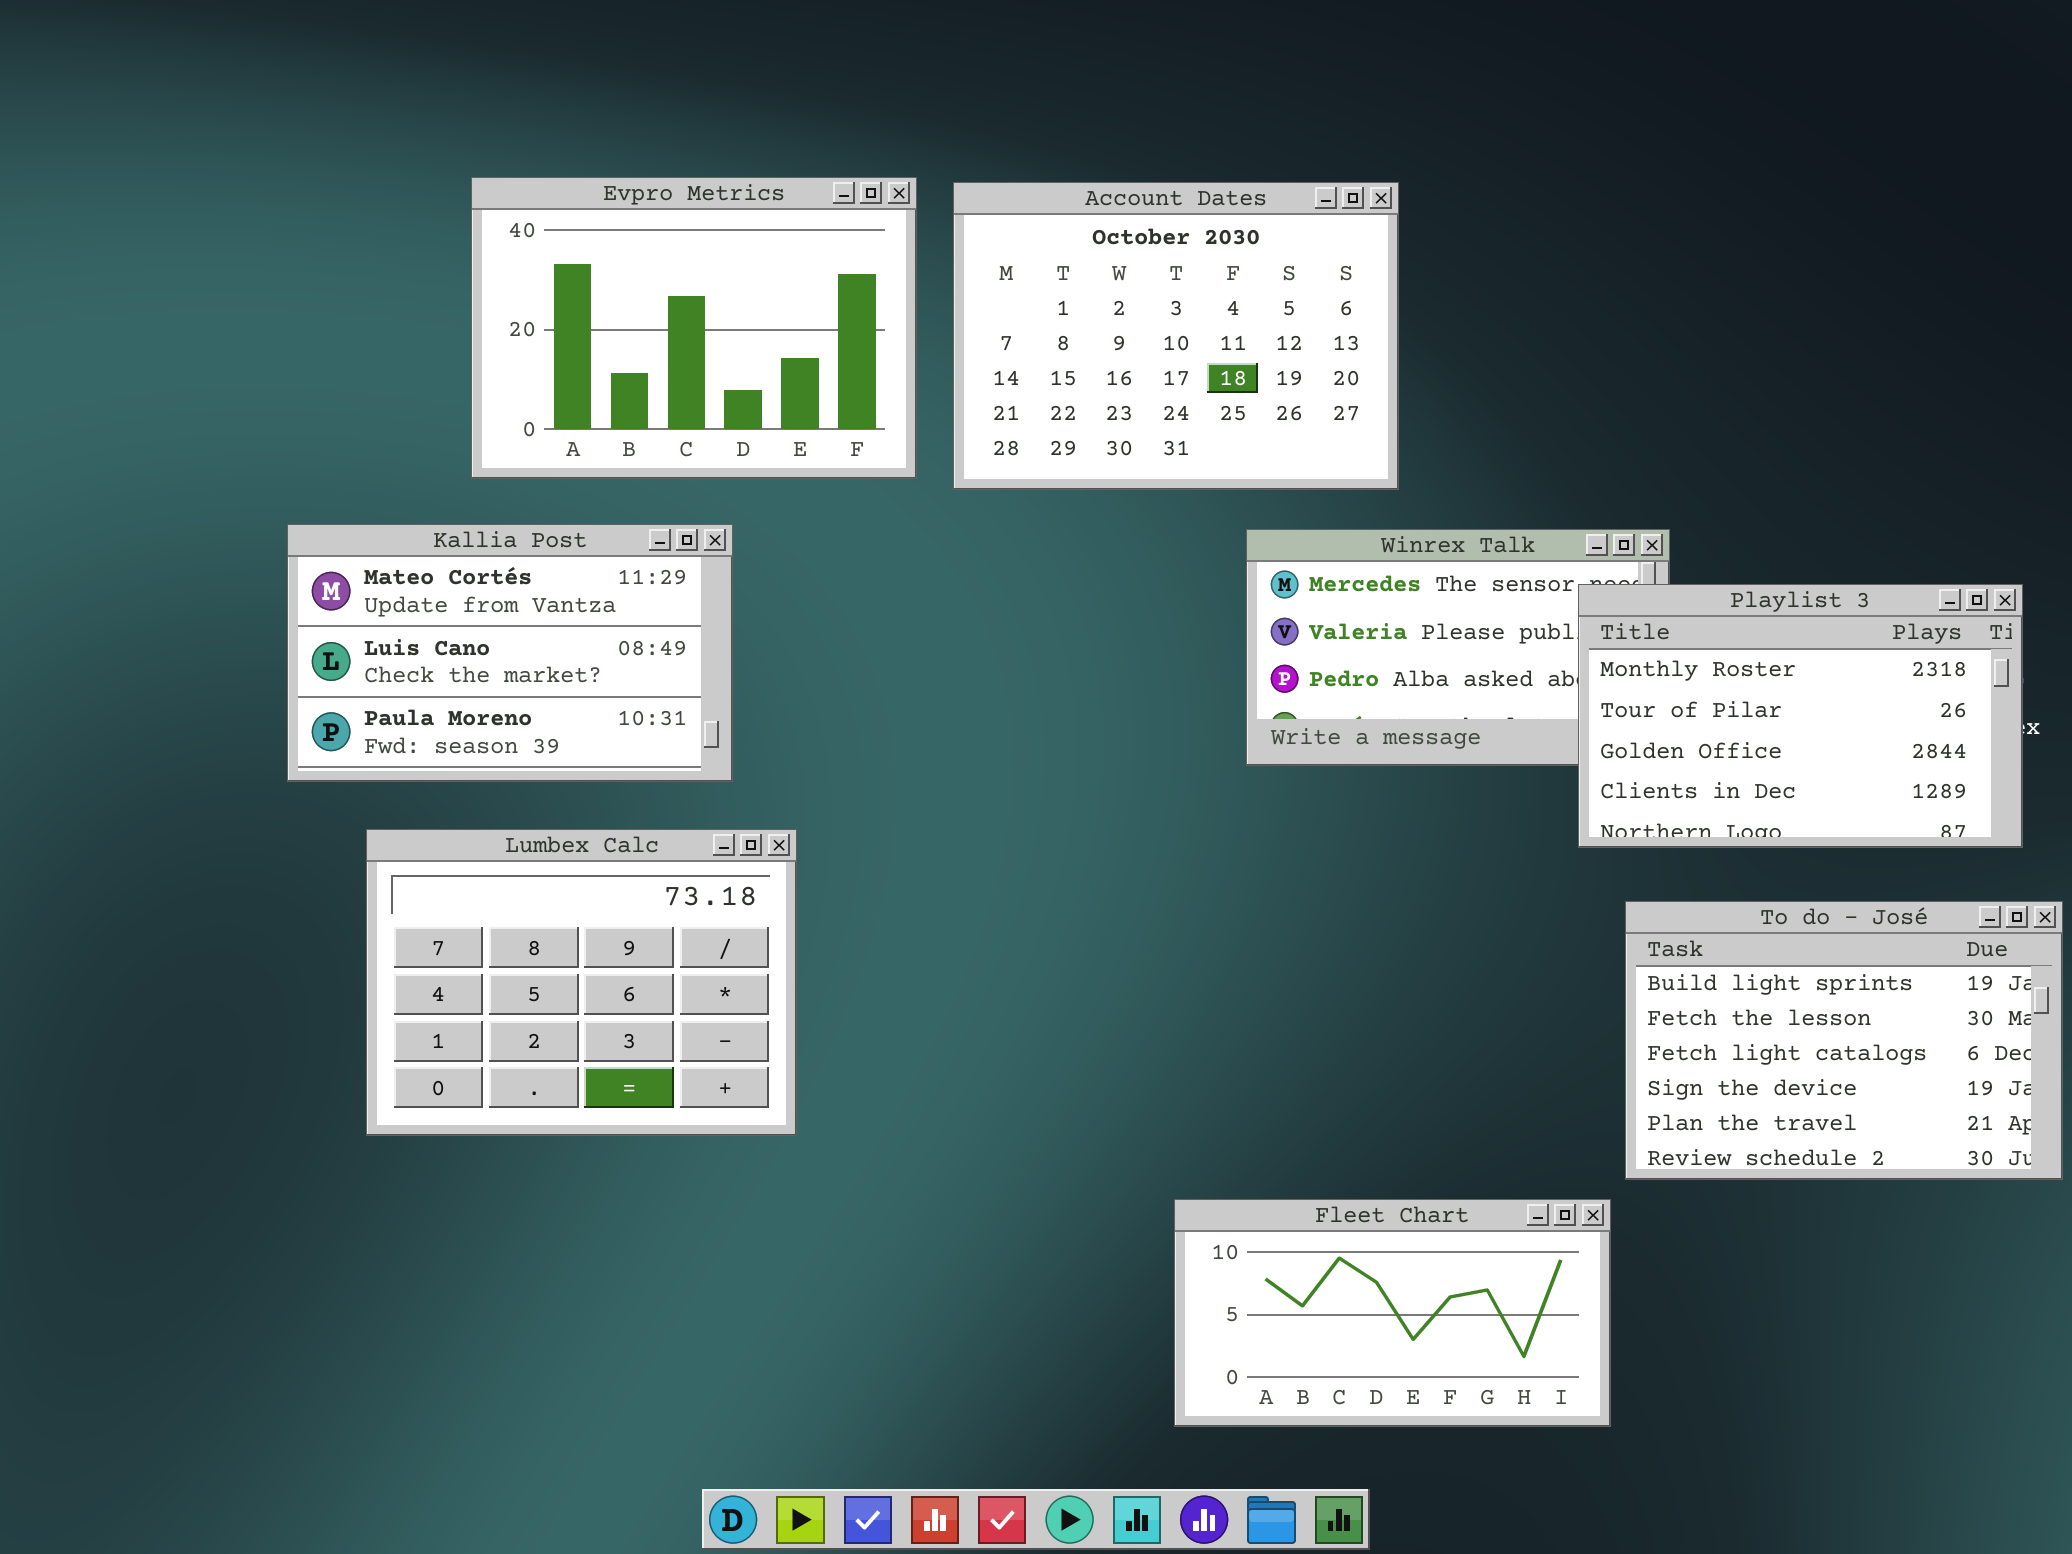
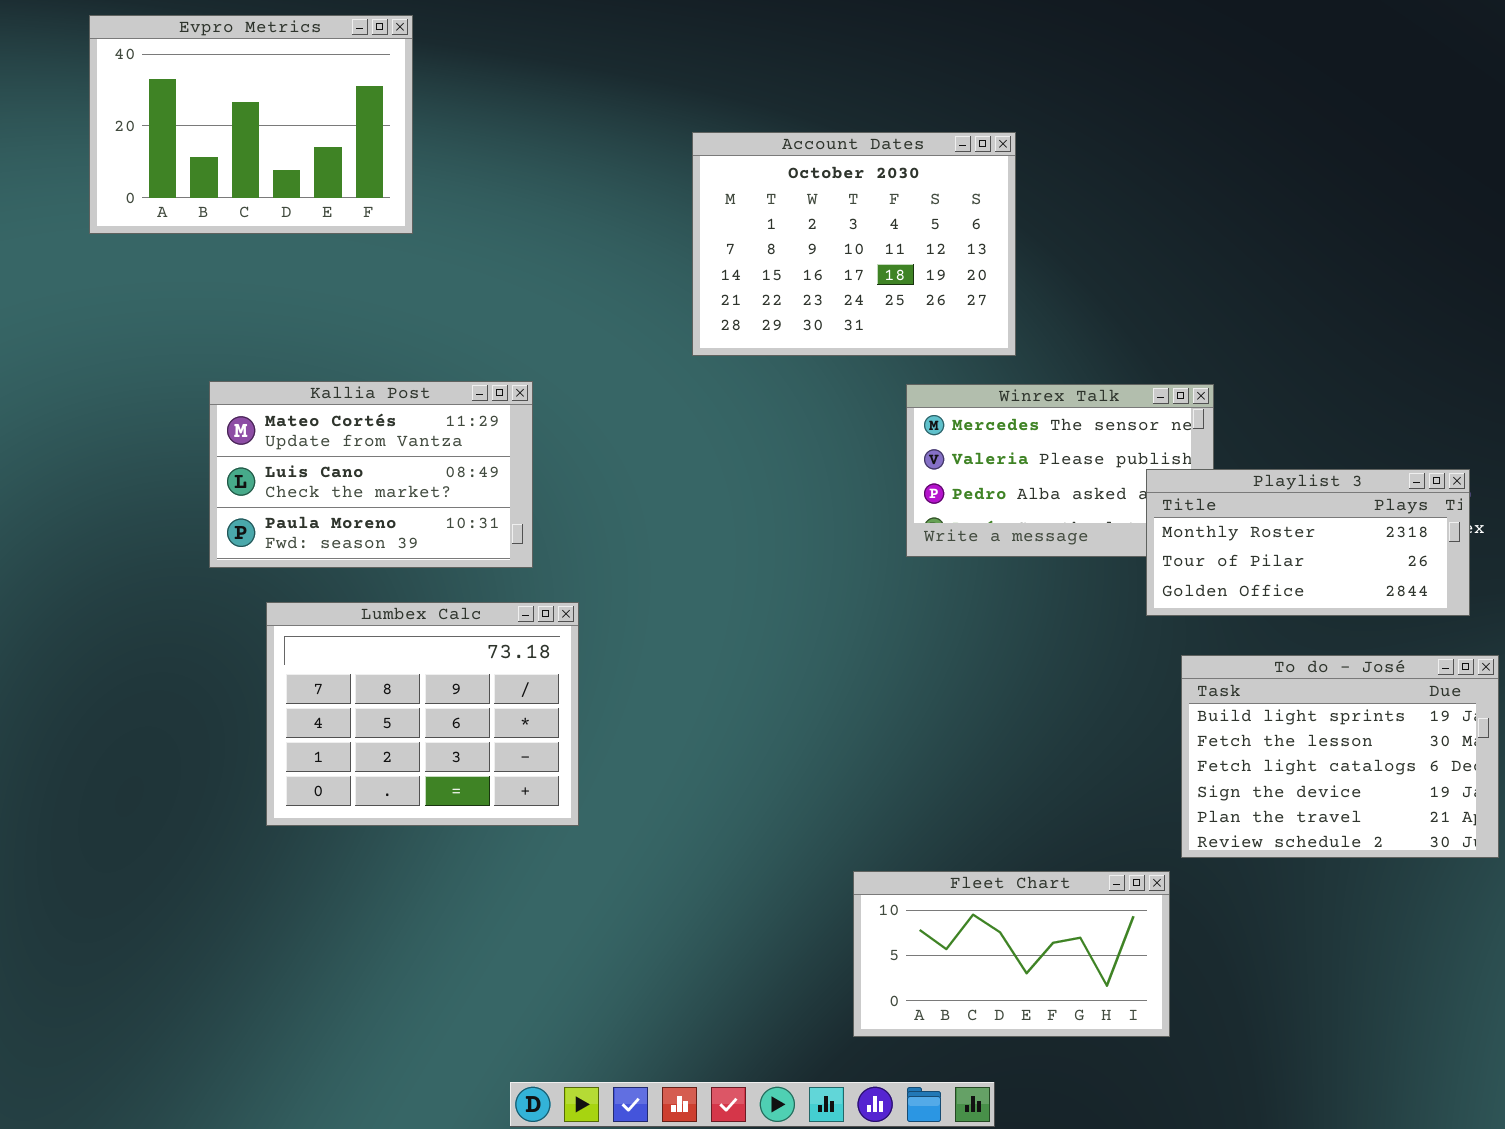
Evpro Metrics: [471,177,917,479] -> [89,15,413,234], moved
Playlist 3: [1578,584,2023,848] -> [1146,469,1470,616], resized

